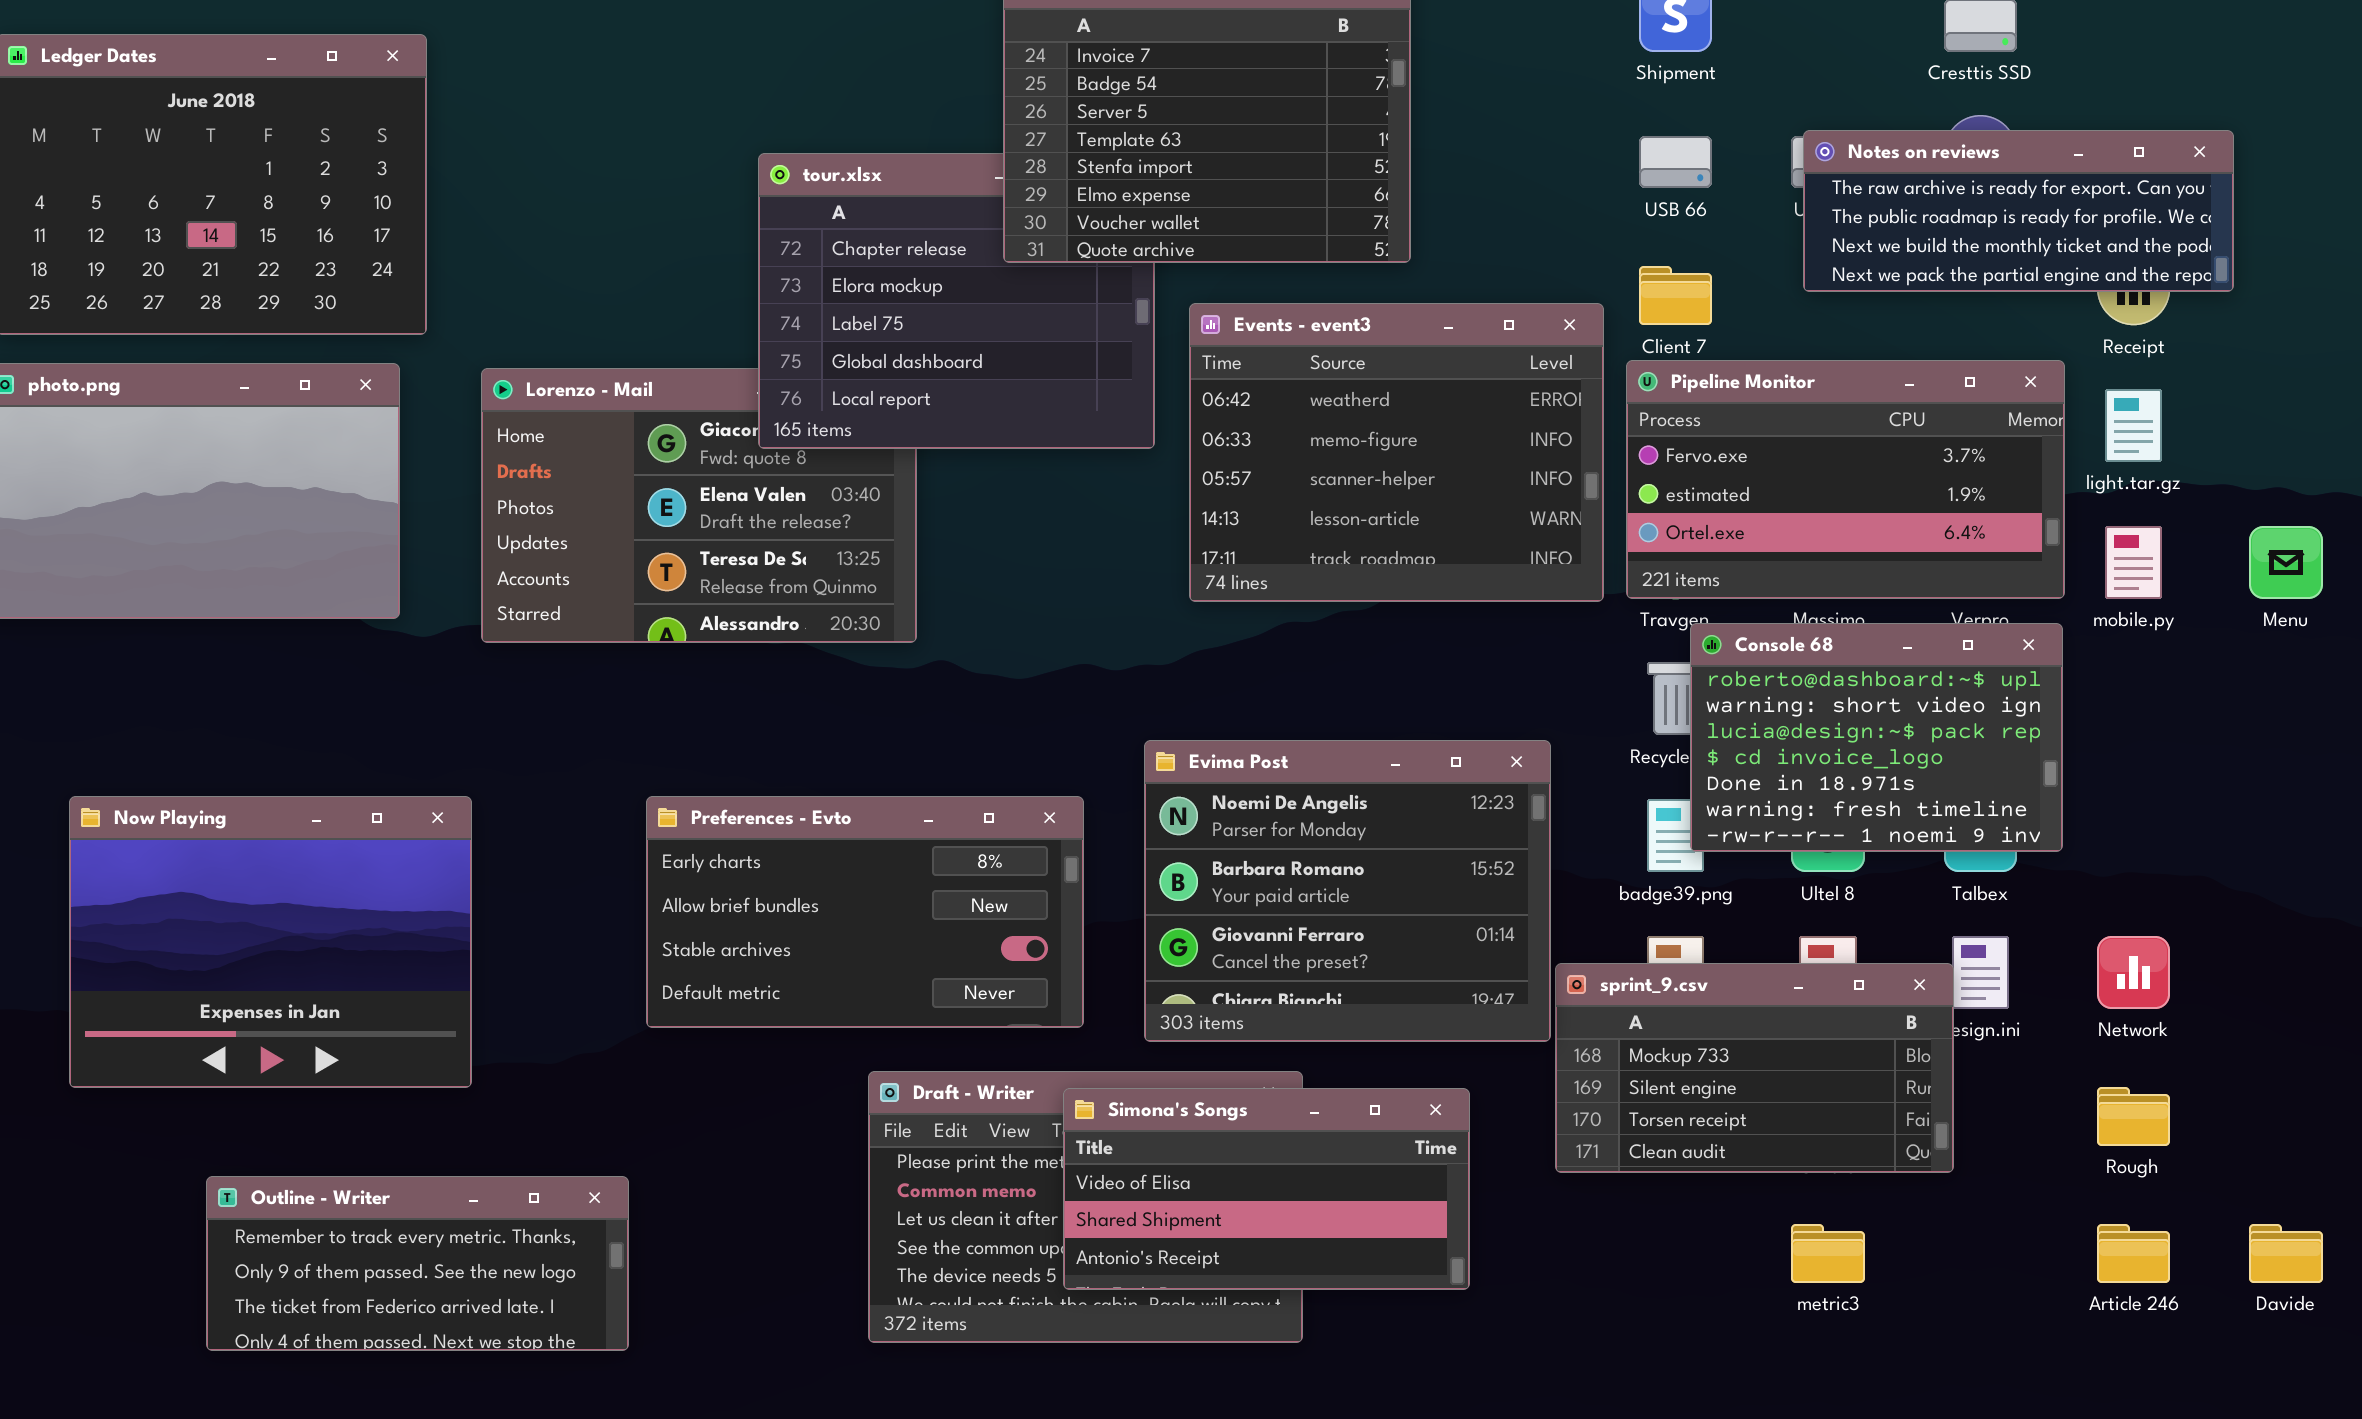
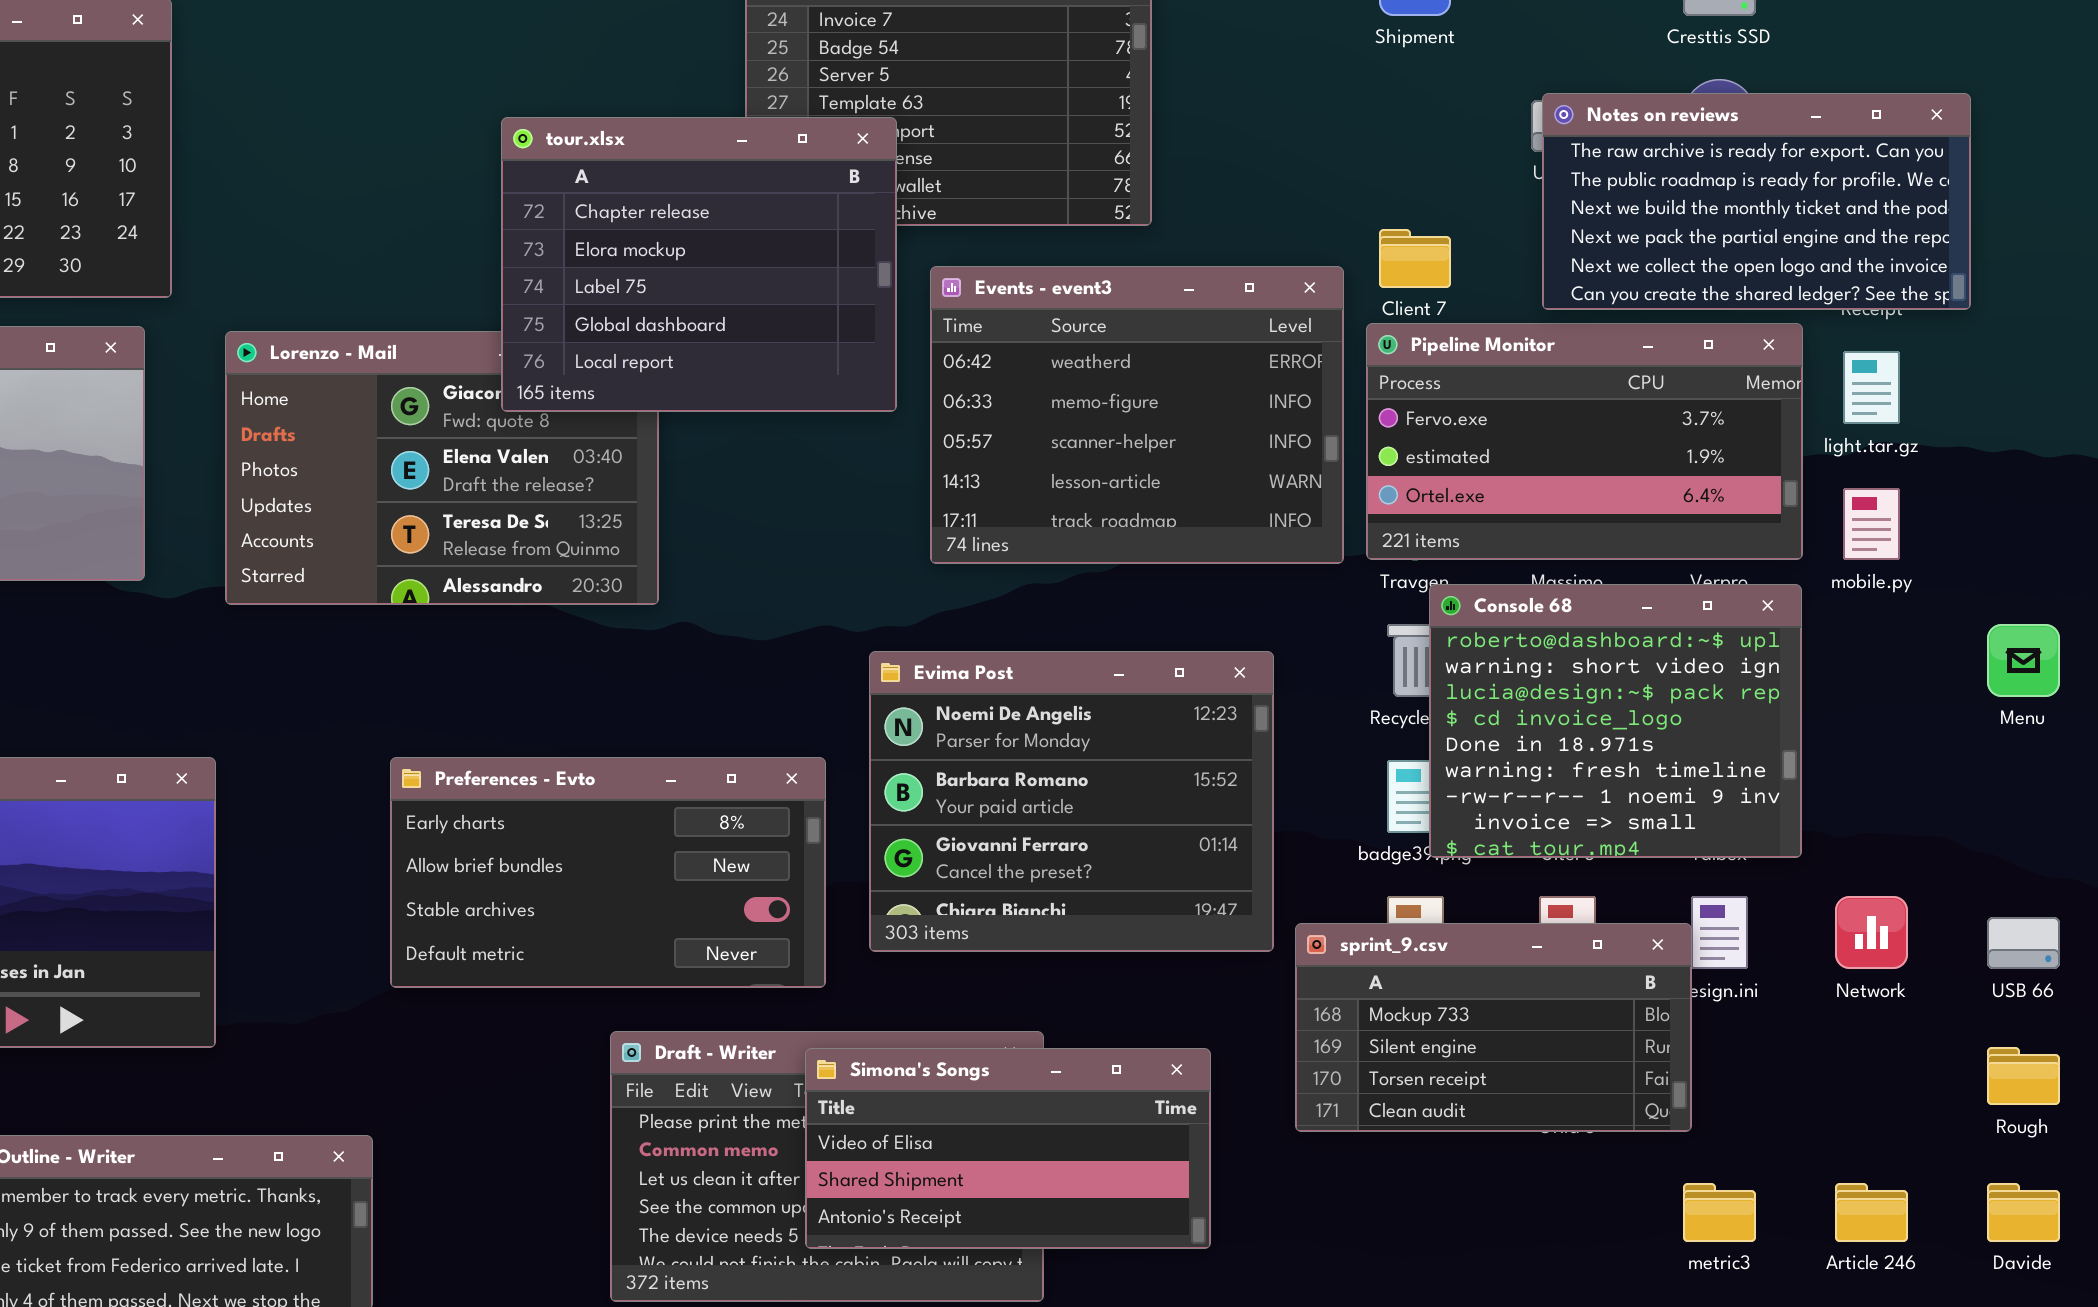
Notes on reviews: [1803,130,2234,292] -> [1542,93,1971,310], resized
USB 66: [1639,136,1712,188] -> [1987,917,2060,969], moved
tour.xlsx: [758,153,1155,449] -> [501,117,897,412], raised
Menu: [2249,526,2323,599] -> [1987,624,2060,697], moved
Console 68: [1690,623,2063,852] -> [1429,584,1802,858], resized
Evima Post: [1144,740,1551,1042] -> [869,651,1274,952], moved
Rough: [2097,1087,2170,1146] -> [1987,1047,2060,1105], moved
metric3: [1791,1224,1865,1283] -> [1683,1183,1756,1242], moved

